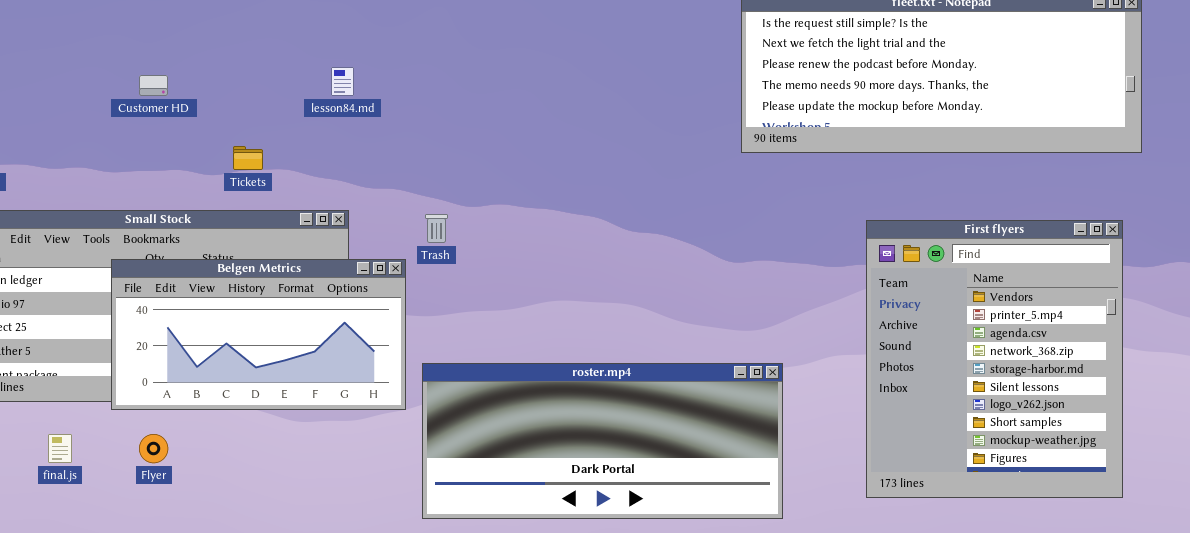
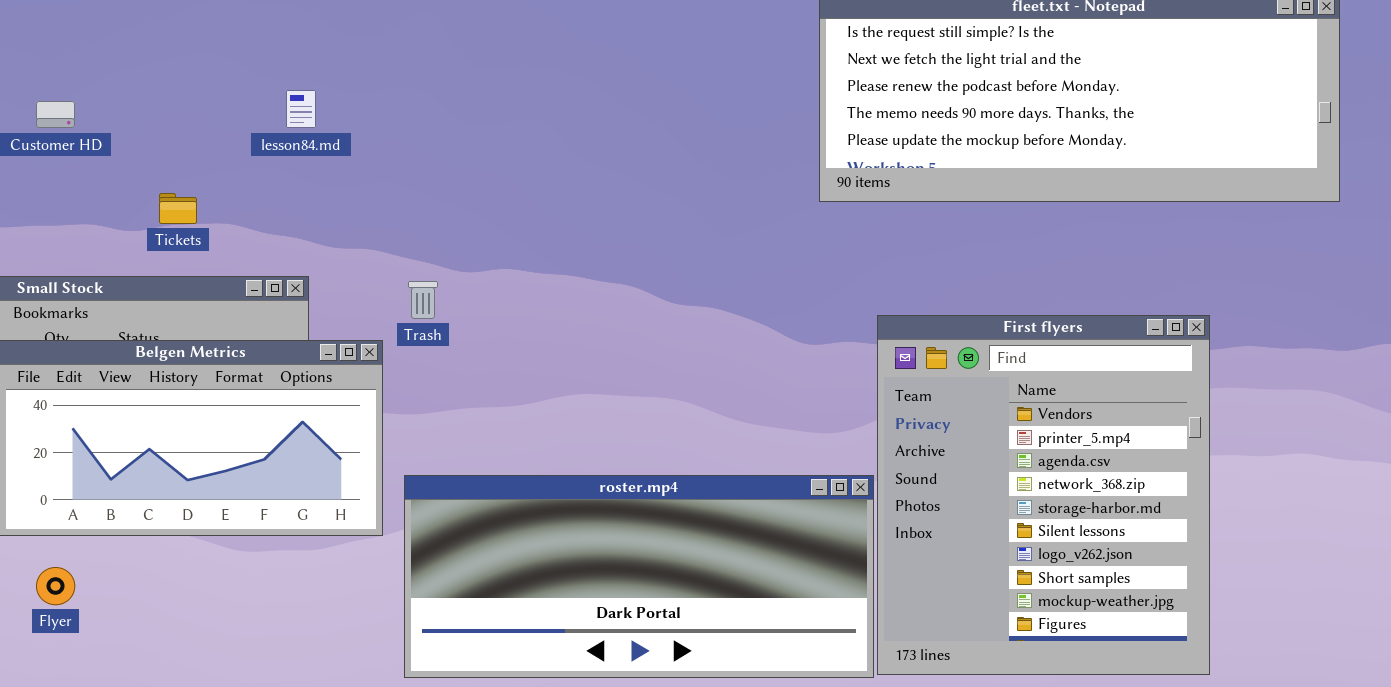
First flyers: [866,220,1123,498] -> [877,315,1210,675], moved

